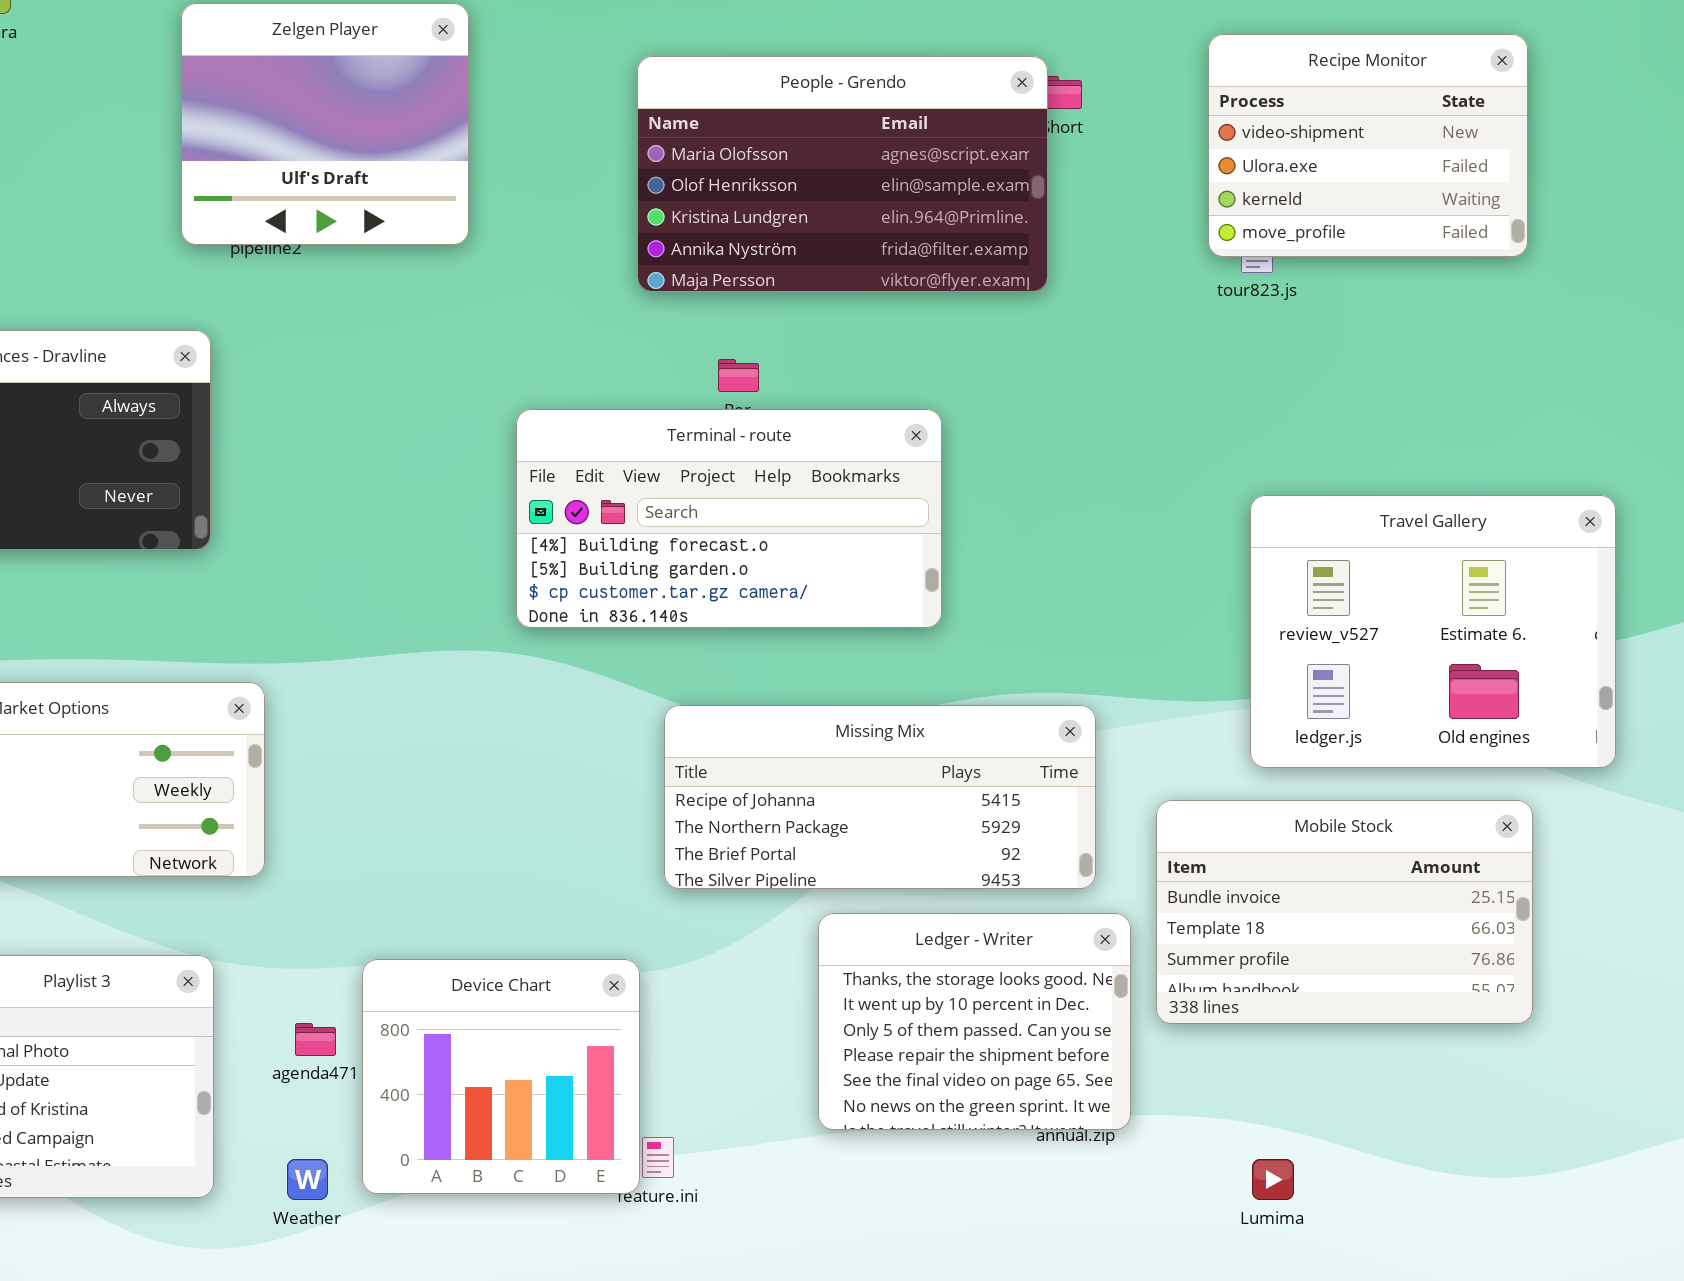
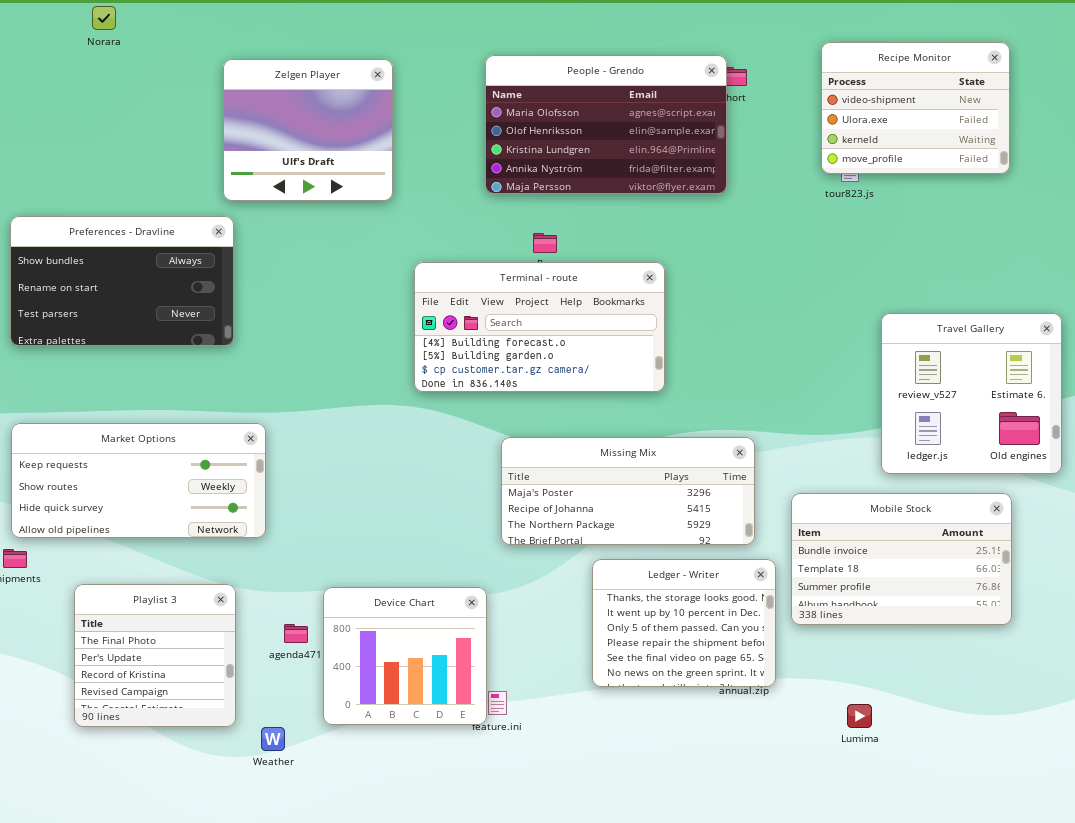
Zelgen Player: [181,3,469,245] -> [223,59,393,201], moved
Travel Gallery: [1250,495,1616,768] -> [881,313,1062,474], resized
Missing Mix: [664,705,1096,889] -> [501,437,755,545], scrolled up 1 row
Weather: [287,1159,328,1200] -> [261,727,285,751], moved

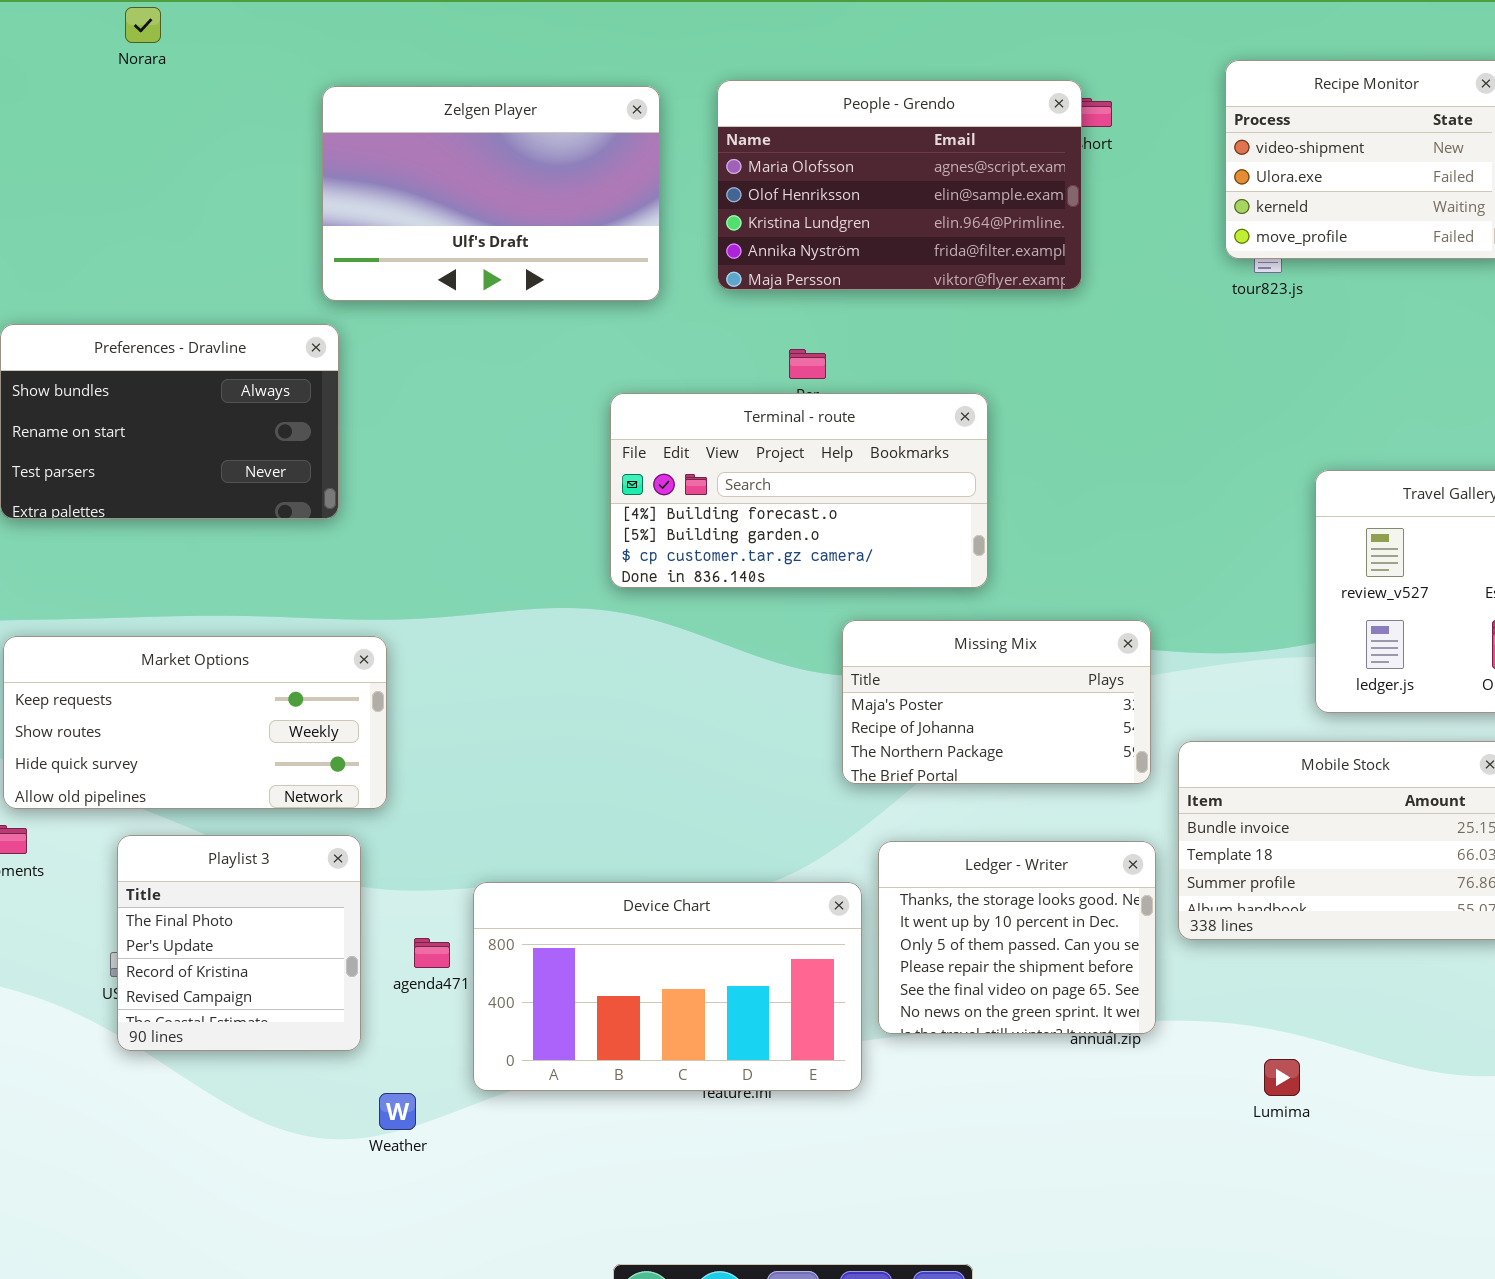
Zelgen Player: [223,59,393,201] -> [322,86,660,301], resized
Missing Mix: [501,437,755,545] -> [842,620,1151,784], moved, resized
Playlist 3: [74,584,236,727] -> [117,835,361,1051], moved
Device Chart: [323,587,487,725] -> [473,882,862,1091], resized

